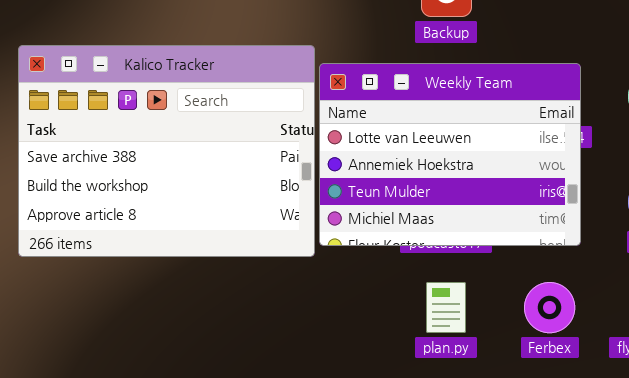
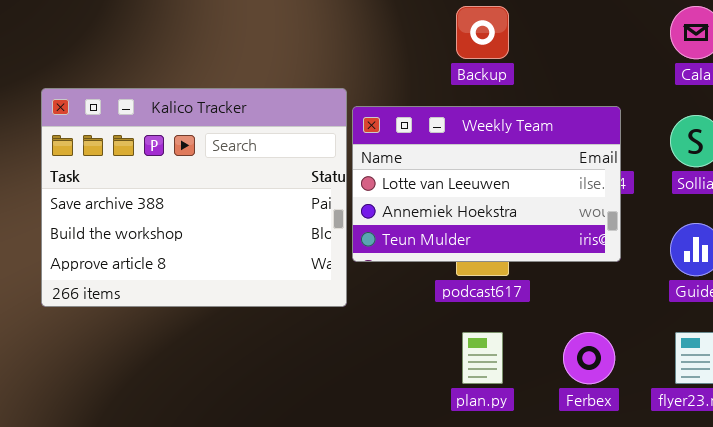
Weekly Team: [319,63,581,246] -> [352,106,621,262], resized

